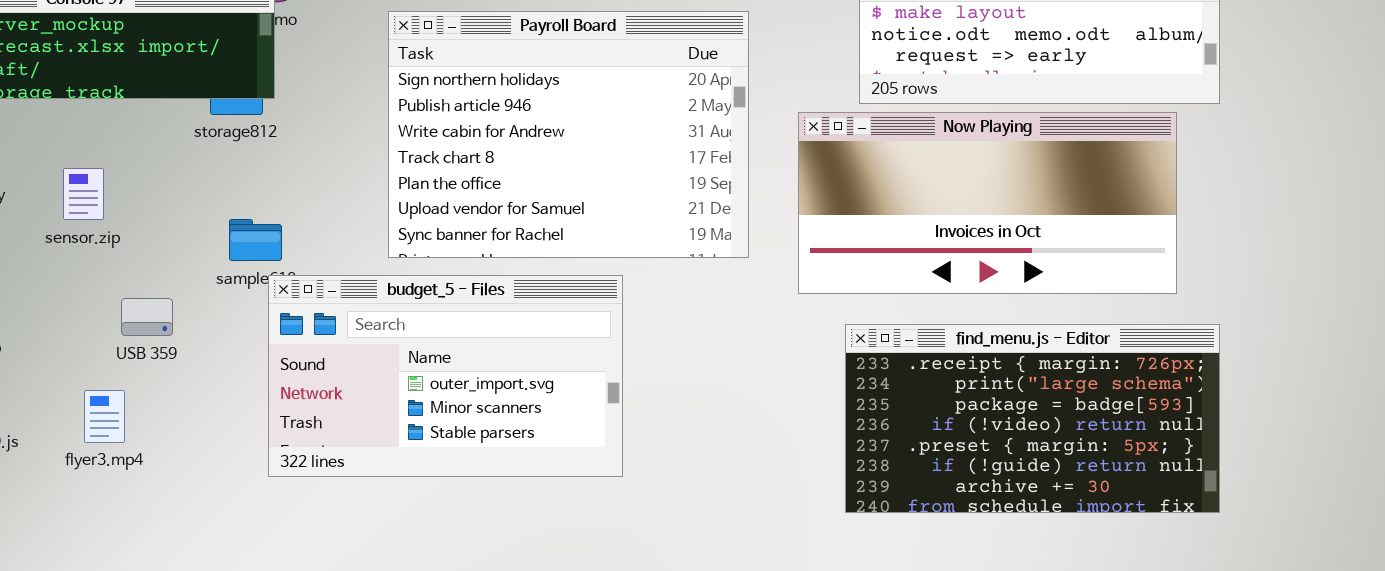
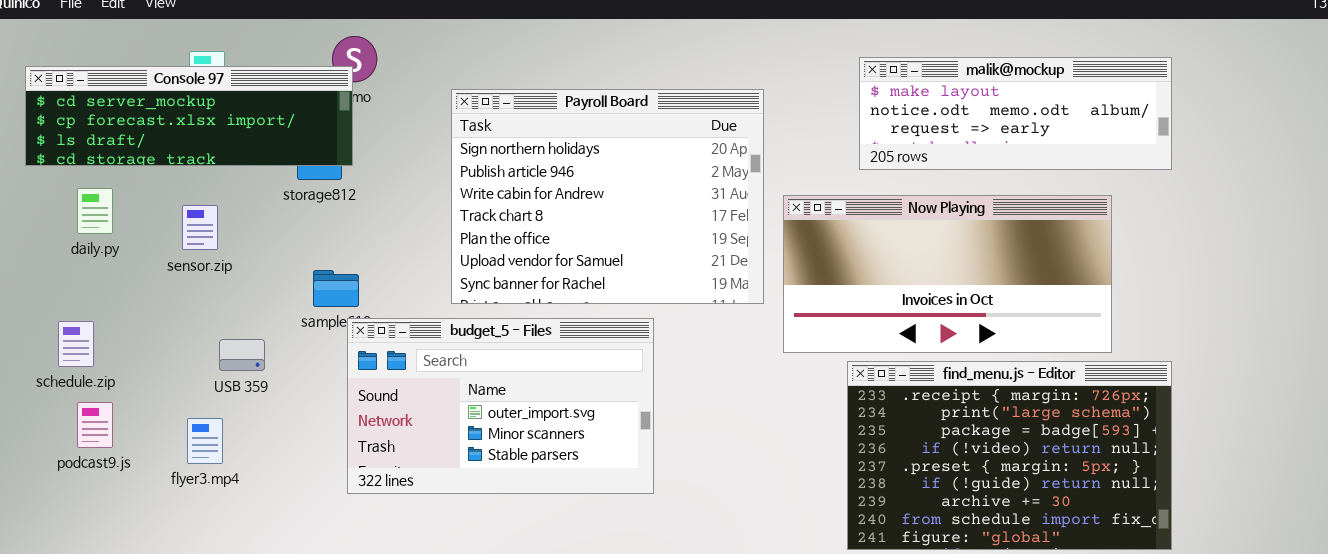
Now Playing: [798,112,1177,294] -> [783,195,1112,353], moved
sensor.zip: [63,168,104,220] -> [182,205,218,250], moved
find_menu.js - Editor: [845,324,1220,513] -> [847,361,1172,550], resized

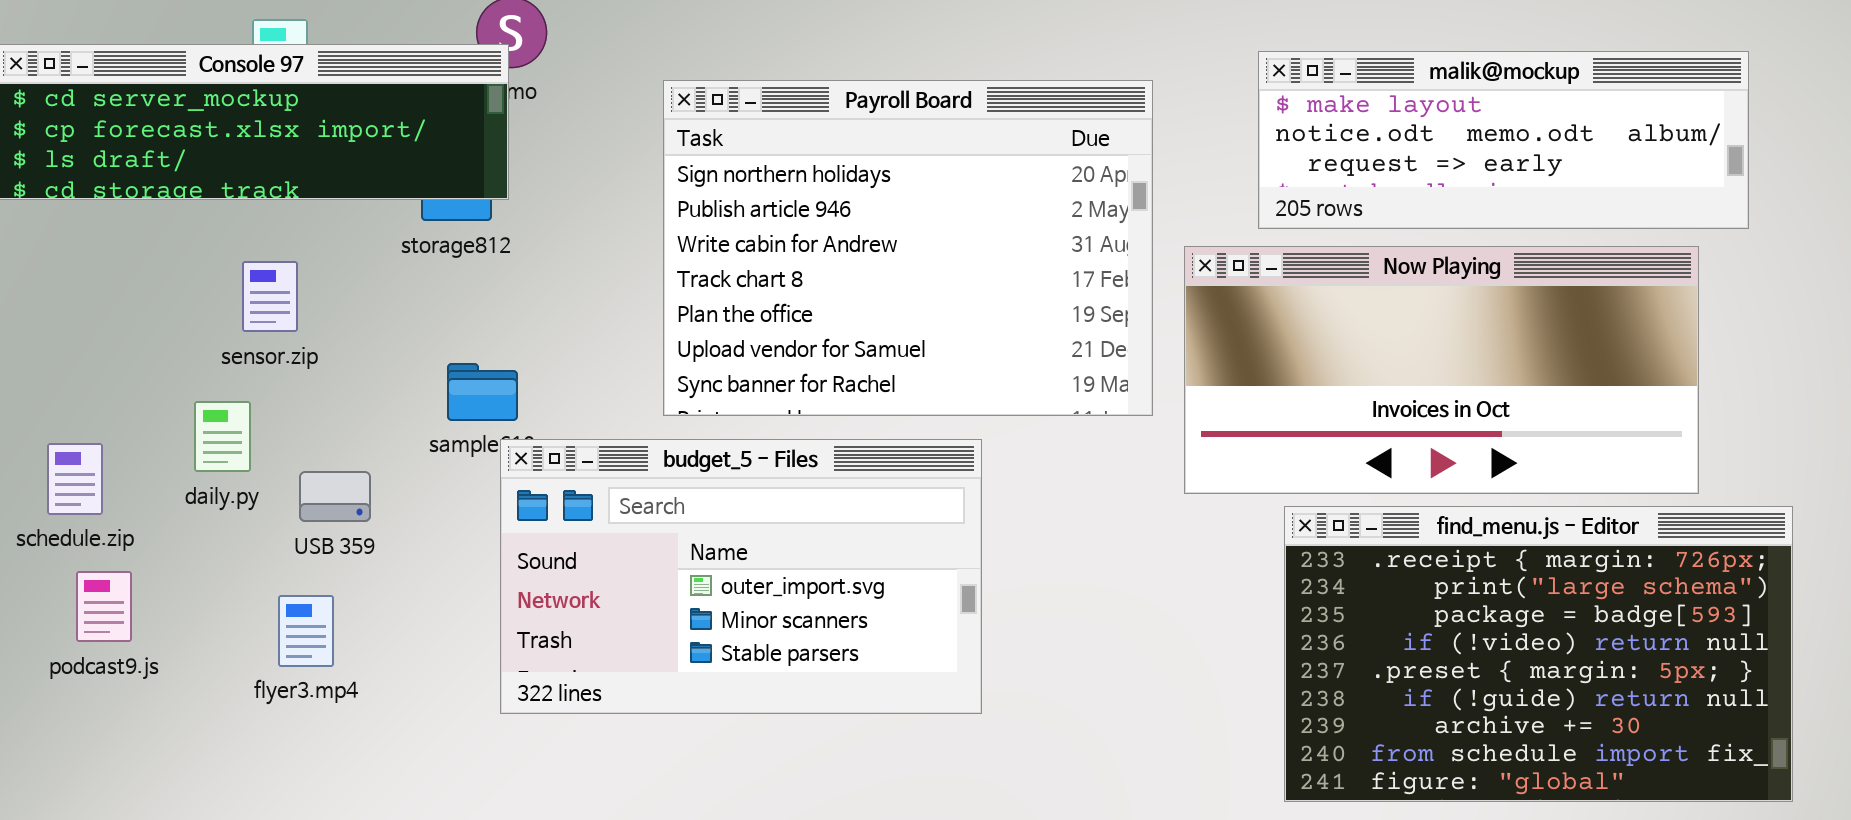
malik@mockup: [859,57,1172,170] -> [1258,51,1749,229], moved
daily.py: [77,188,113,234] -> [194,401,251,472], moved
flyer3.mp4: [187,418,223,464] -> [278,595,334,667], moved

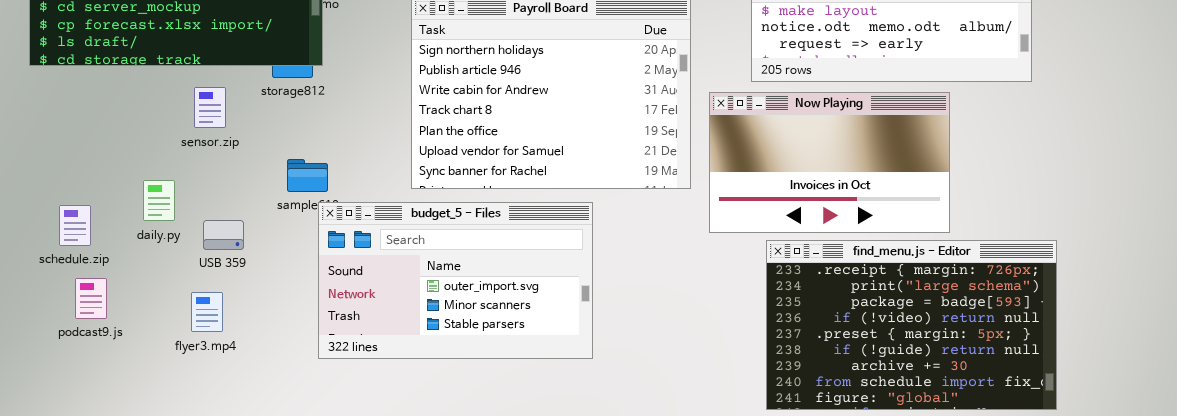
Now Playing: [1184,246,1699,494] -> [709,92,950,233], resized
sensor.zip: [242,261,298,332] -> [194,87,226,128], moved

